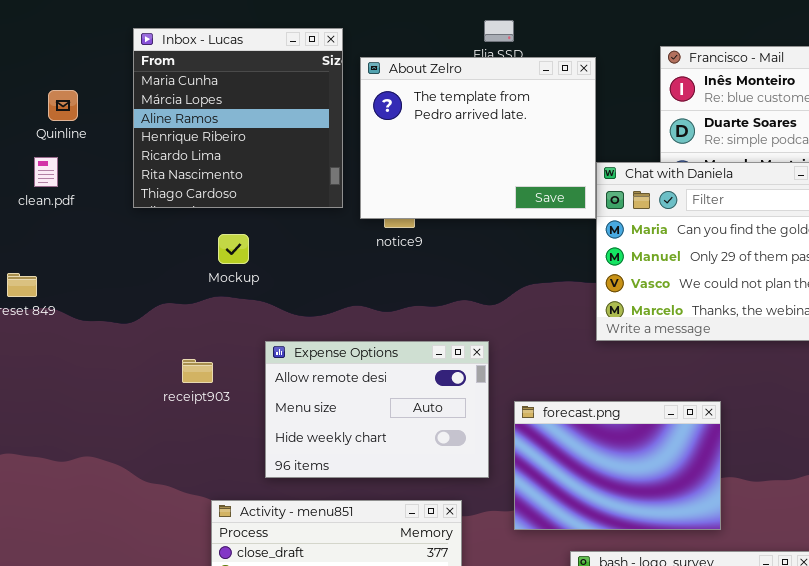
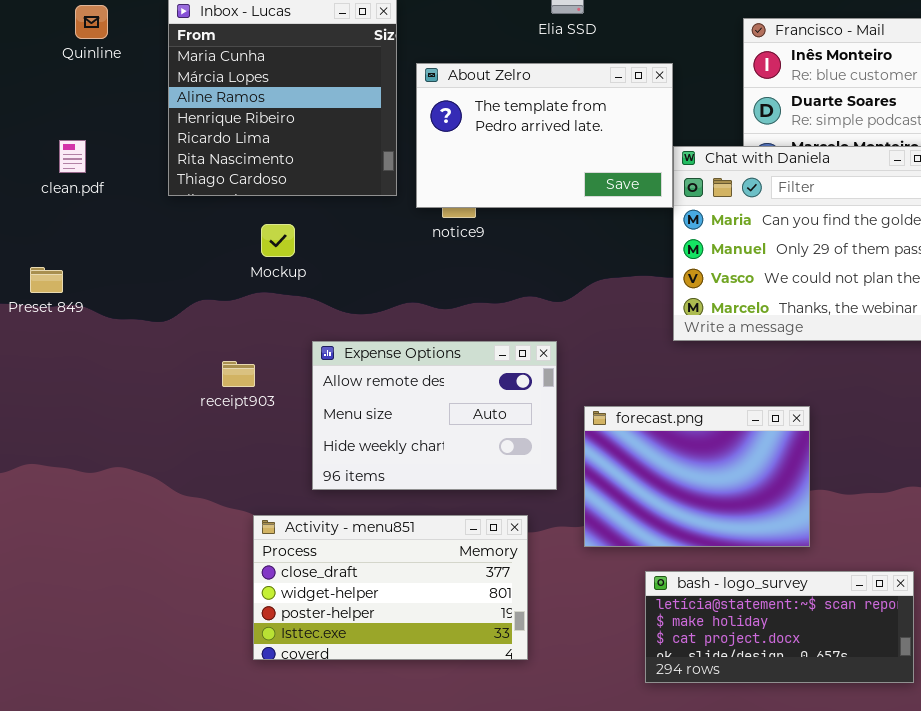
About Zelro: [360,57,596,219] -> [416,63,673,208], resized
Quinline: [48,90,78,121] -> [75,5,108,39], moved

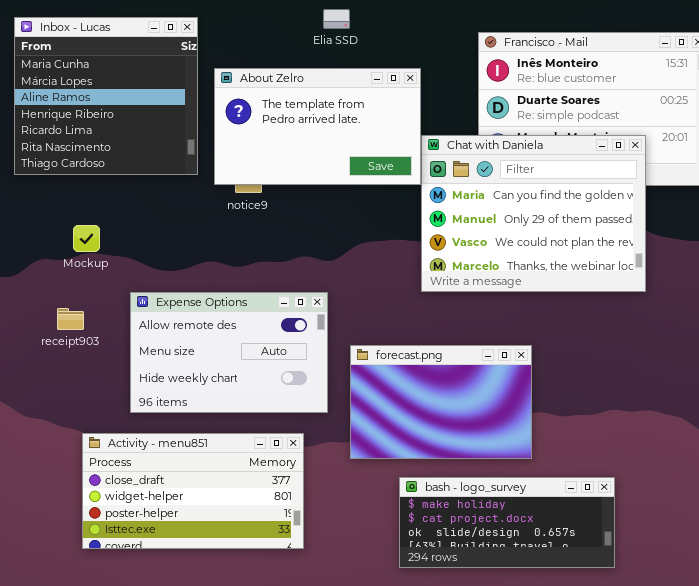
Mockup: [261,224,295,257] -> [73,225,100,252], moved
bash - logo_survey: [645,571,914,683] -> [399,477,615,568], scrolled down 1 row

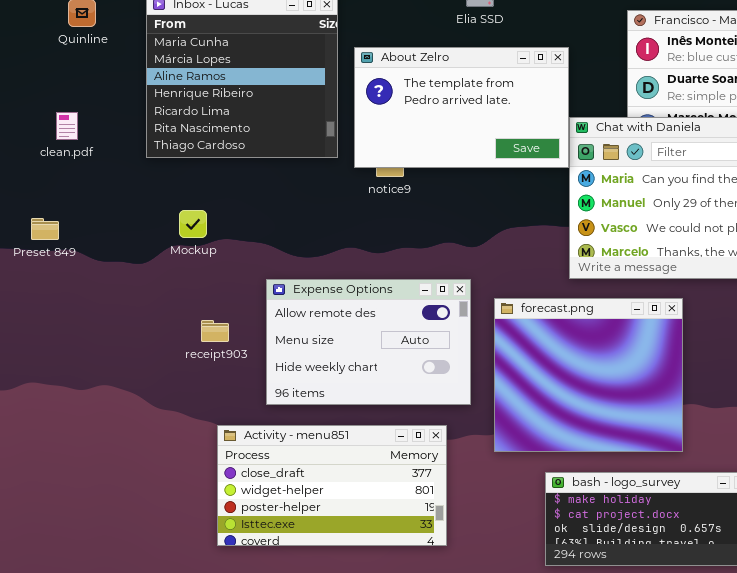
Mockup: [73,225,100,252] -> [179,210,207,238], moved
receipt903: [57,308,84,330] -> [201,320,229,342], moved
forecast.png: [350,345,532,459] -> [494,298,683,452], resized

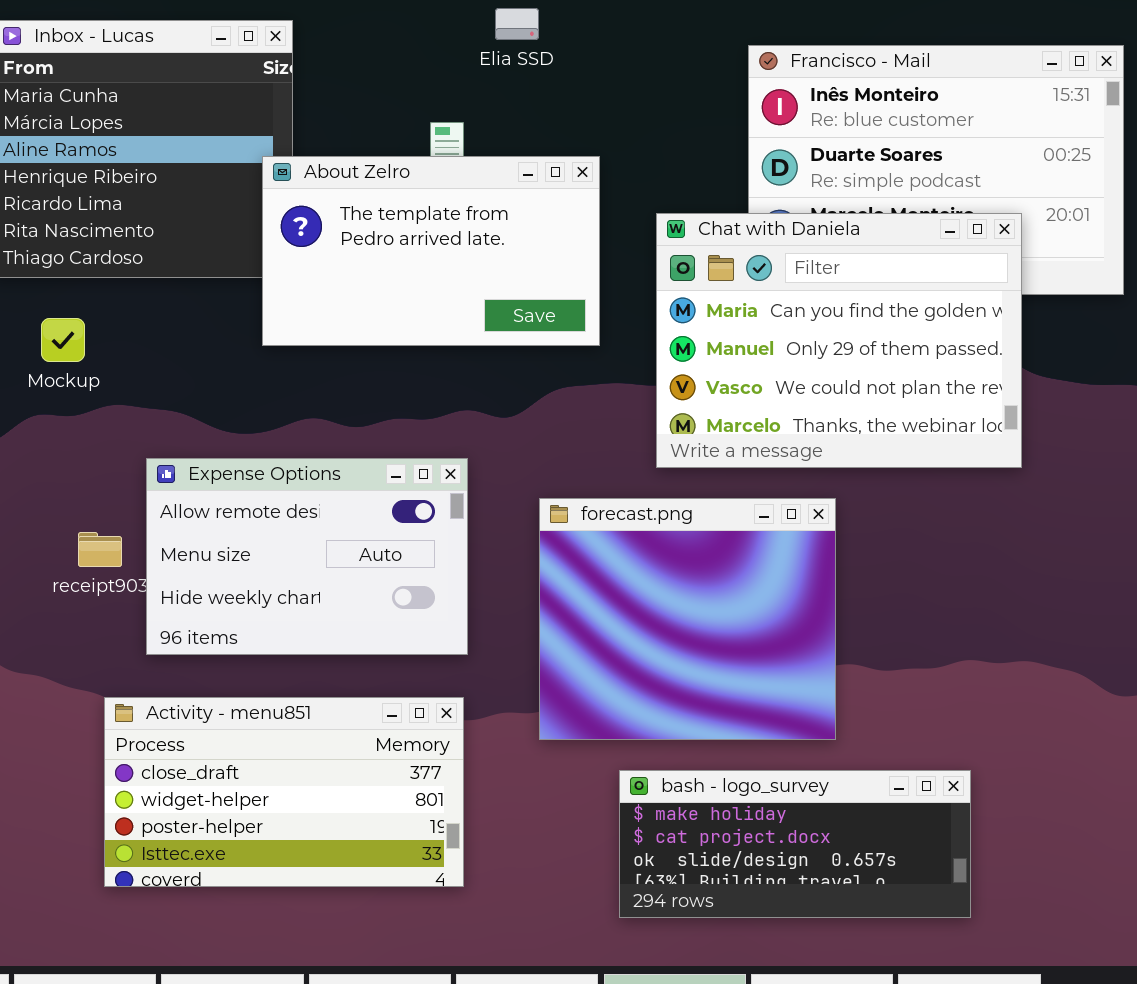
About Zelro: [354,47,569,168] -> [262,156,600,346], moved
Mockup: [179,210,207,238] -> [41,318,85,362], moved
Expense Options: [266,279,471,405] -> [146,458,468,655], moved

